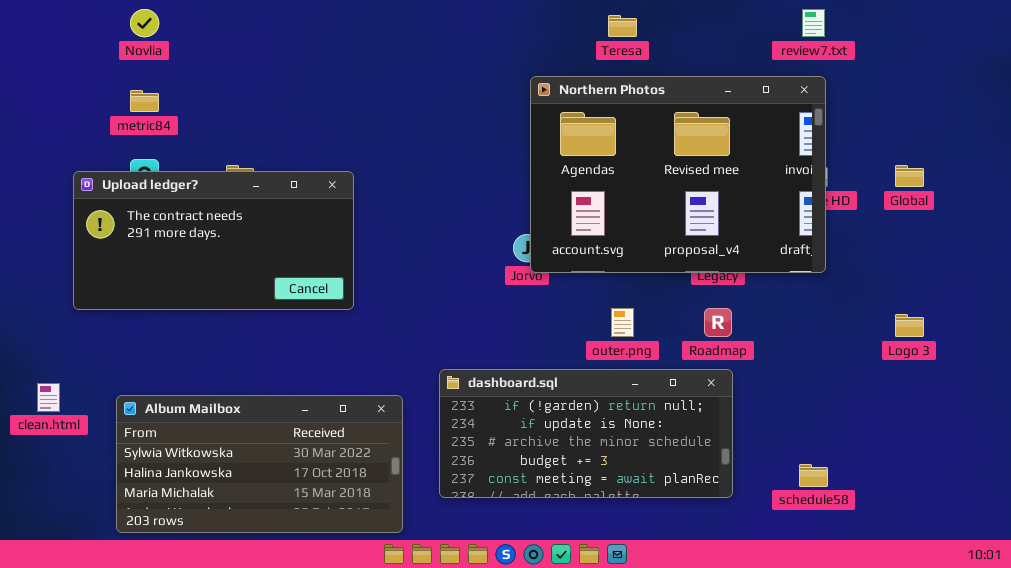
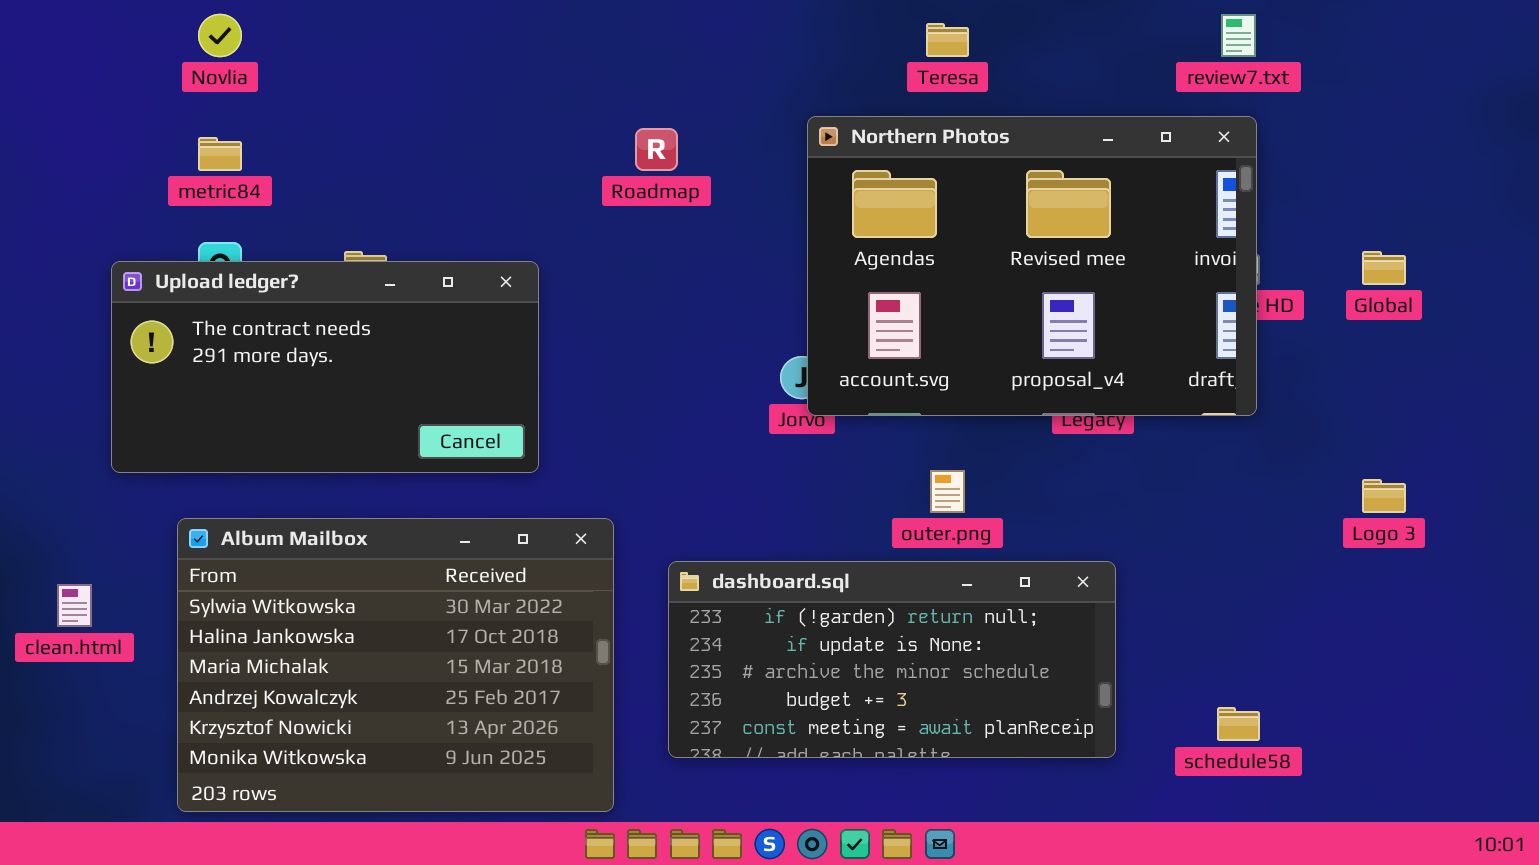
Roadmap: [704,308,732,337] -> [635,128,678,171], moved
Album Mailbox: [116,395,403,533] -> [177,518,614,812], resized

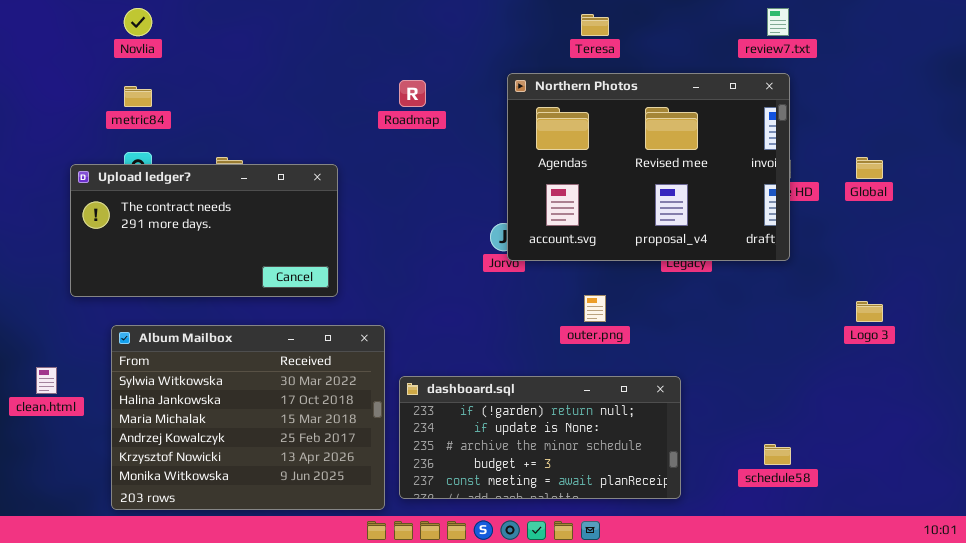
dashboard.sql: [668,561,1116,758] -> [399,376,681,499], moved

